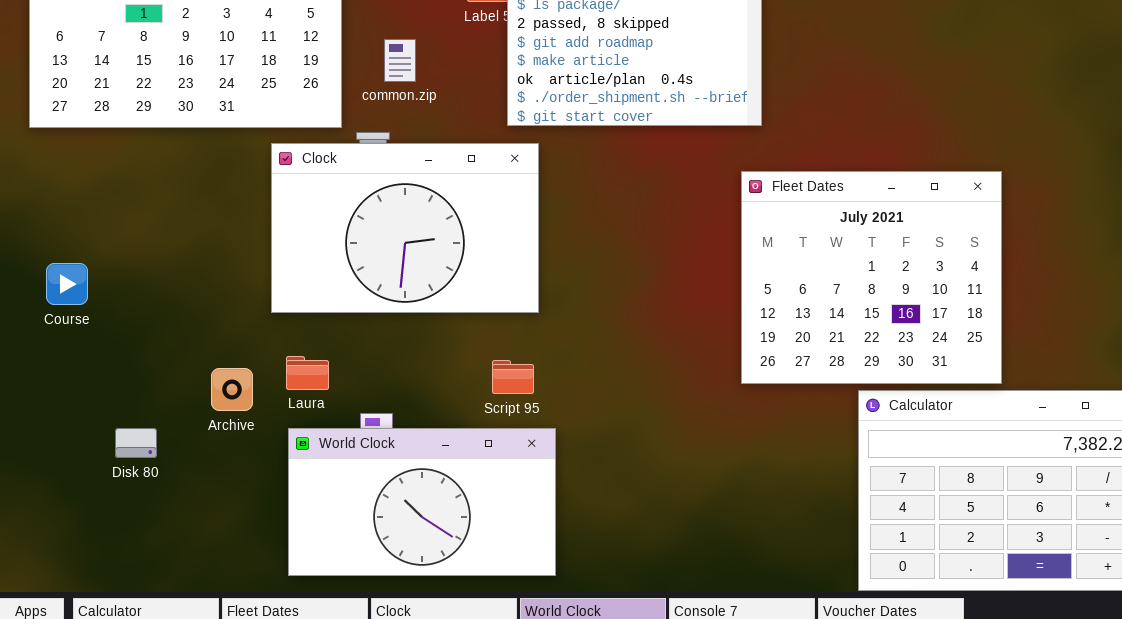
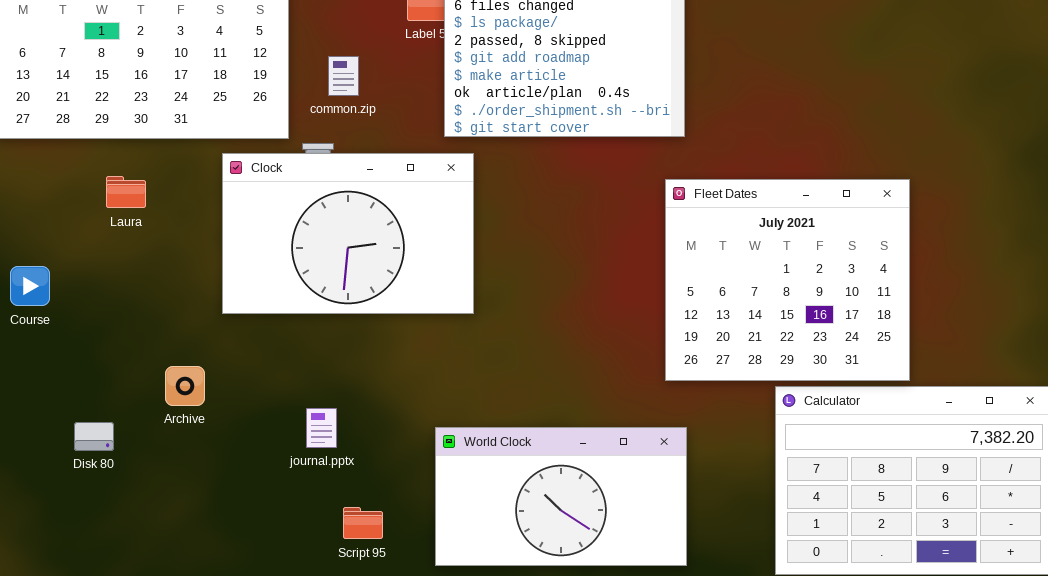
Laura: [286,356,329,390] -> [106,176,146,208], moved
Script 95: [492,360,534,394] -> [343,507,383,539], moved
World Clock: [288,428,556,576] -> [435,427,687,566], moved

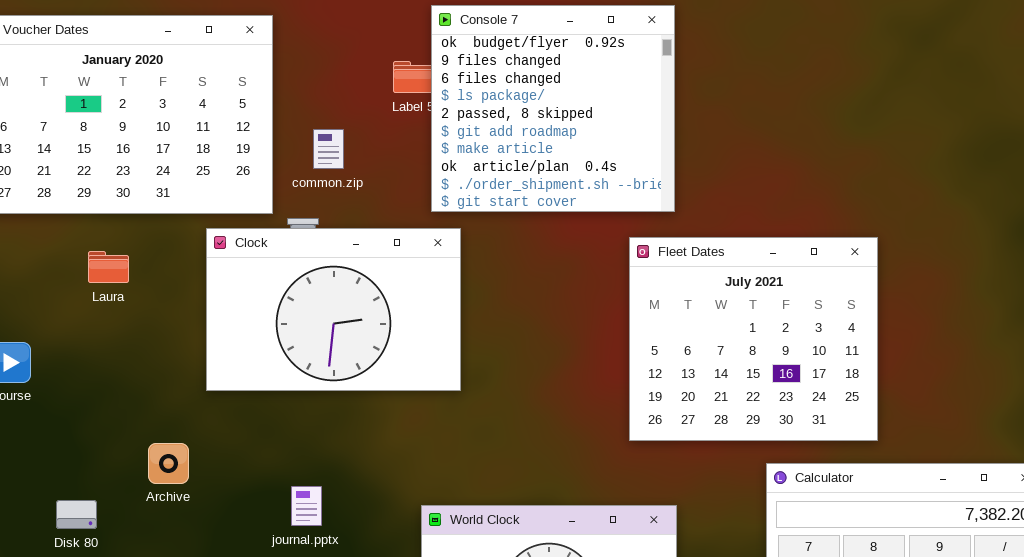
Fleet Dates: [665,179,910,381] -> [629,237,878,441], moved

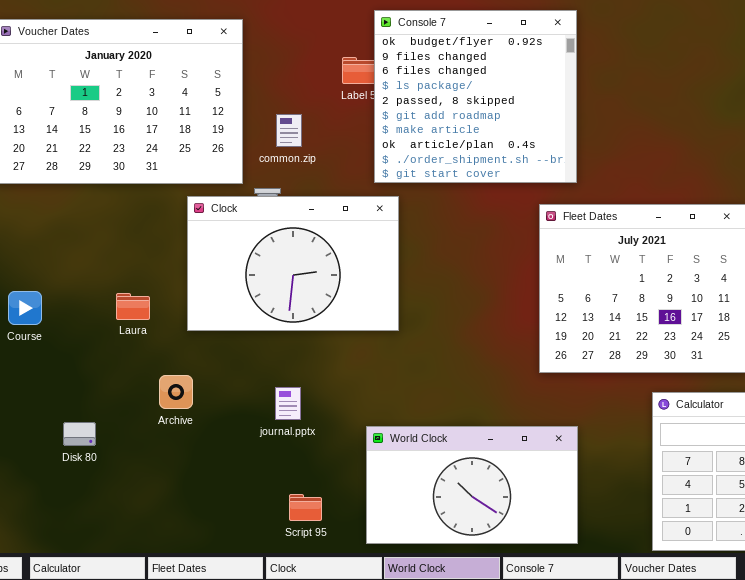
Laura: [88,251,129,283] -> [116,293,150,320], moved
Archive: [148,443,189,484] -> [159,375,193,409], moved
journal.pptx: [291,486,322,526] -> [275,387,301,420], moved

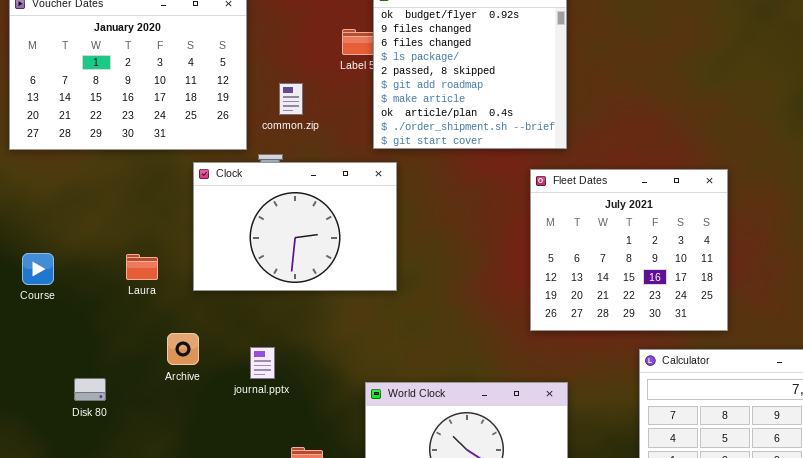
journal.pptx: [275,387,301,420] -> [250,347,275,379], moved

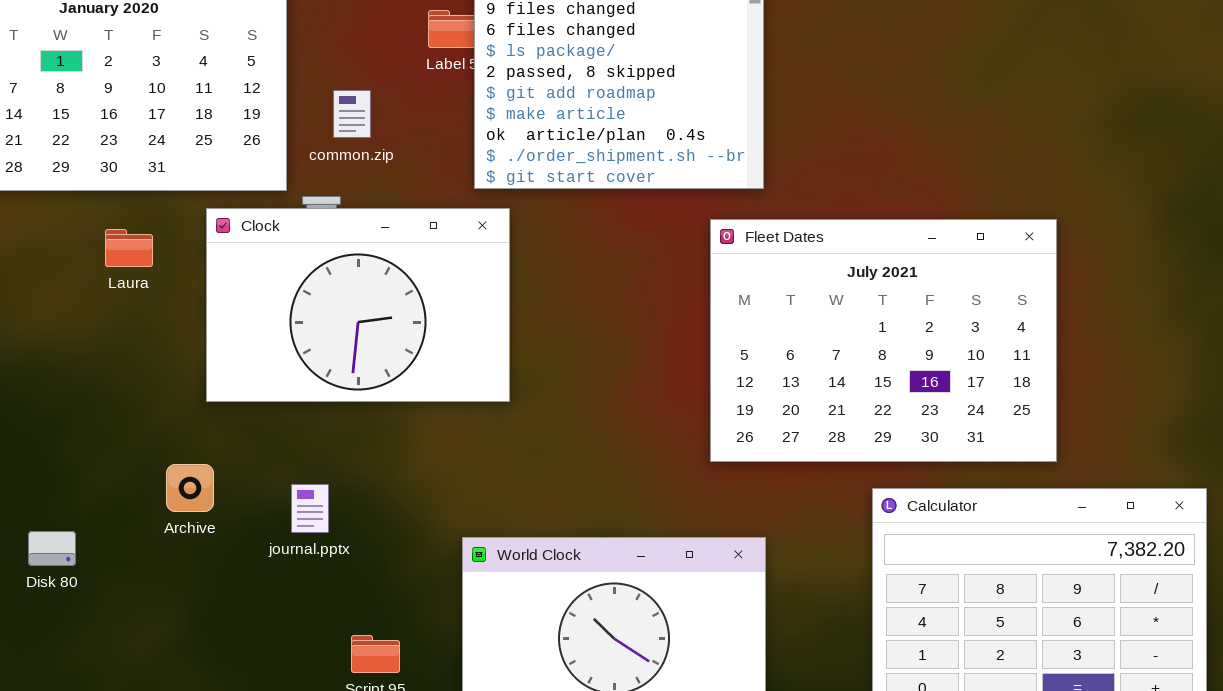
Fleet Dates: [530,169,728,331] -> [710,219,1057,462], resized
Laura: [126,254,158,280] -> [105,229,153,267], moved

